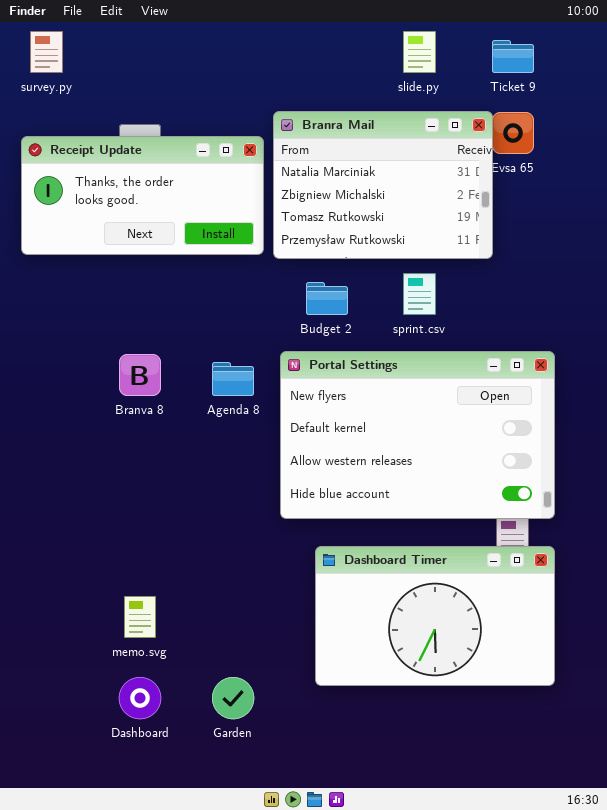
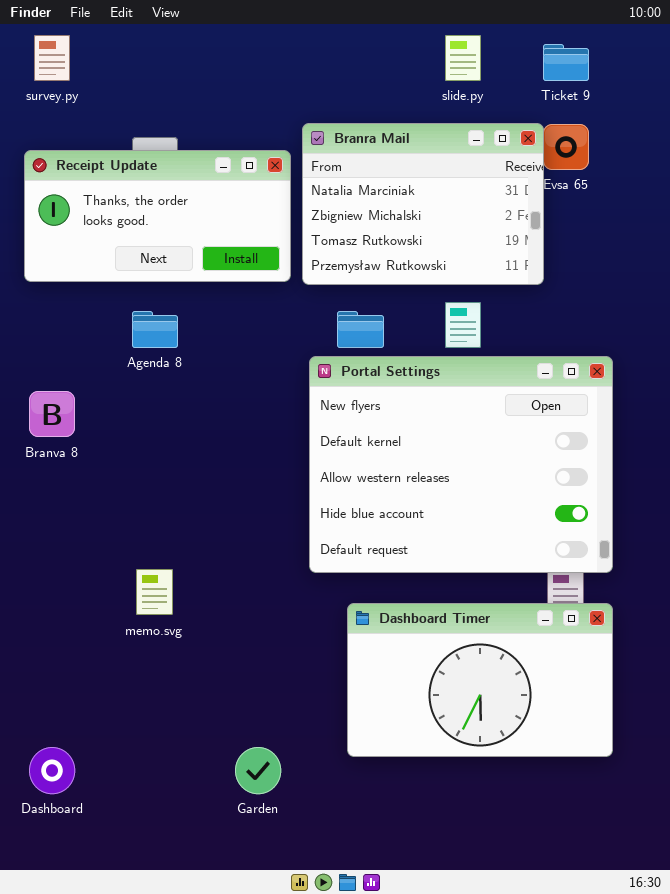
Portal Settings: [280,351,555,519] -> [309,356,613,573], resized
Branva 8: [119,354,161,396] -> [29,391,75,437], moved
Agenda 8: [212,362,254,396] -> [132,311,178,348], moved
memo.svg: [124,596,156,638] -> [136,569,173,615], moved
Dashboard: [119,677,161,719] -> [29,747,75,794], moved

